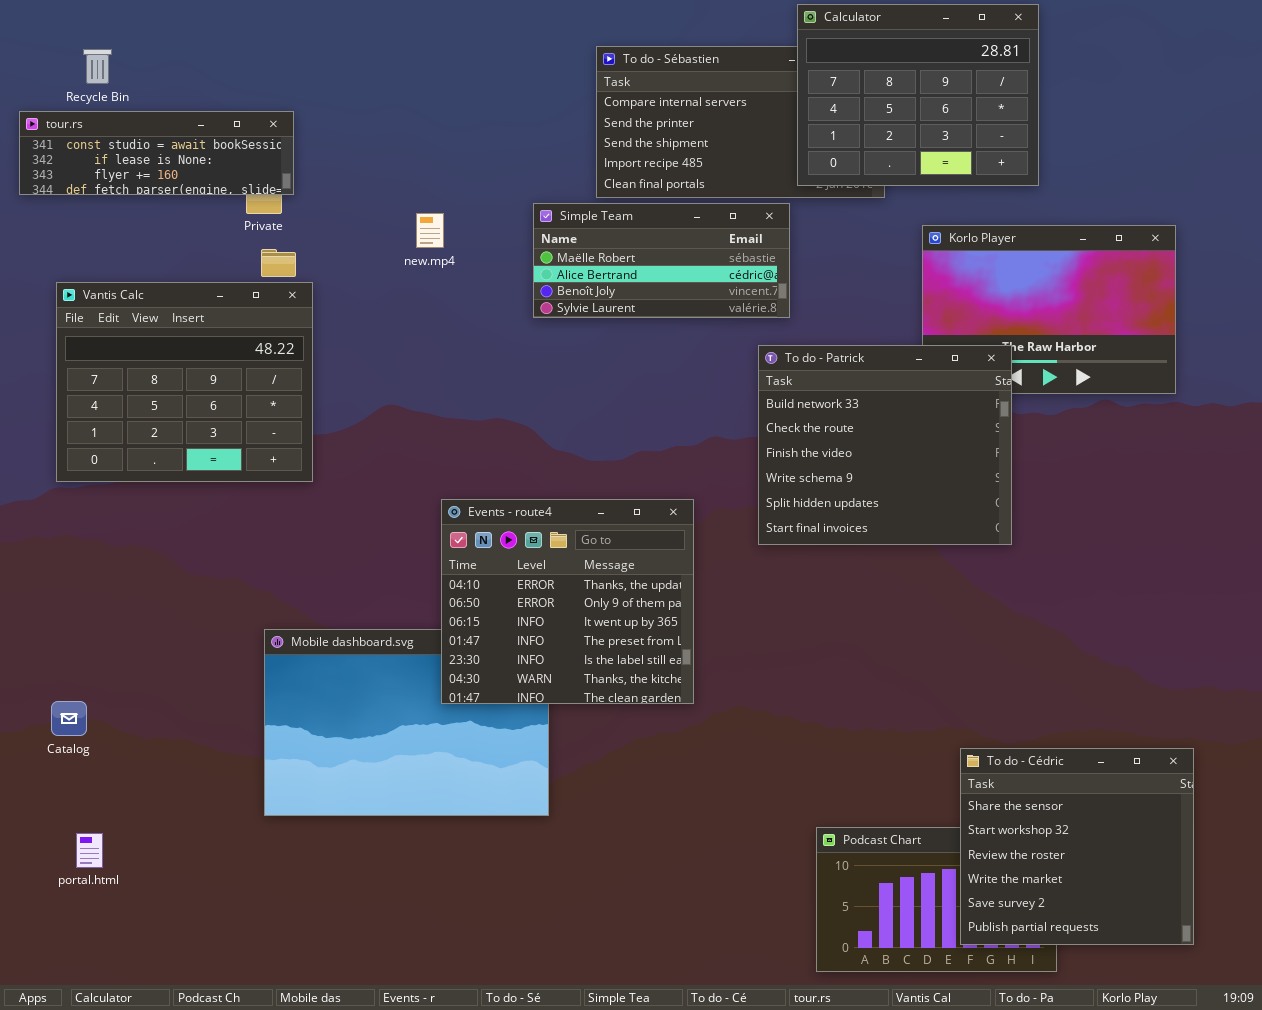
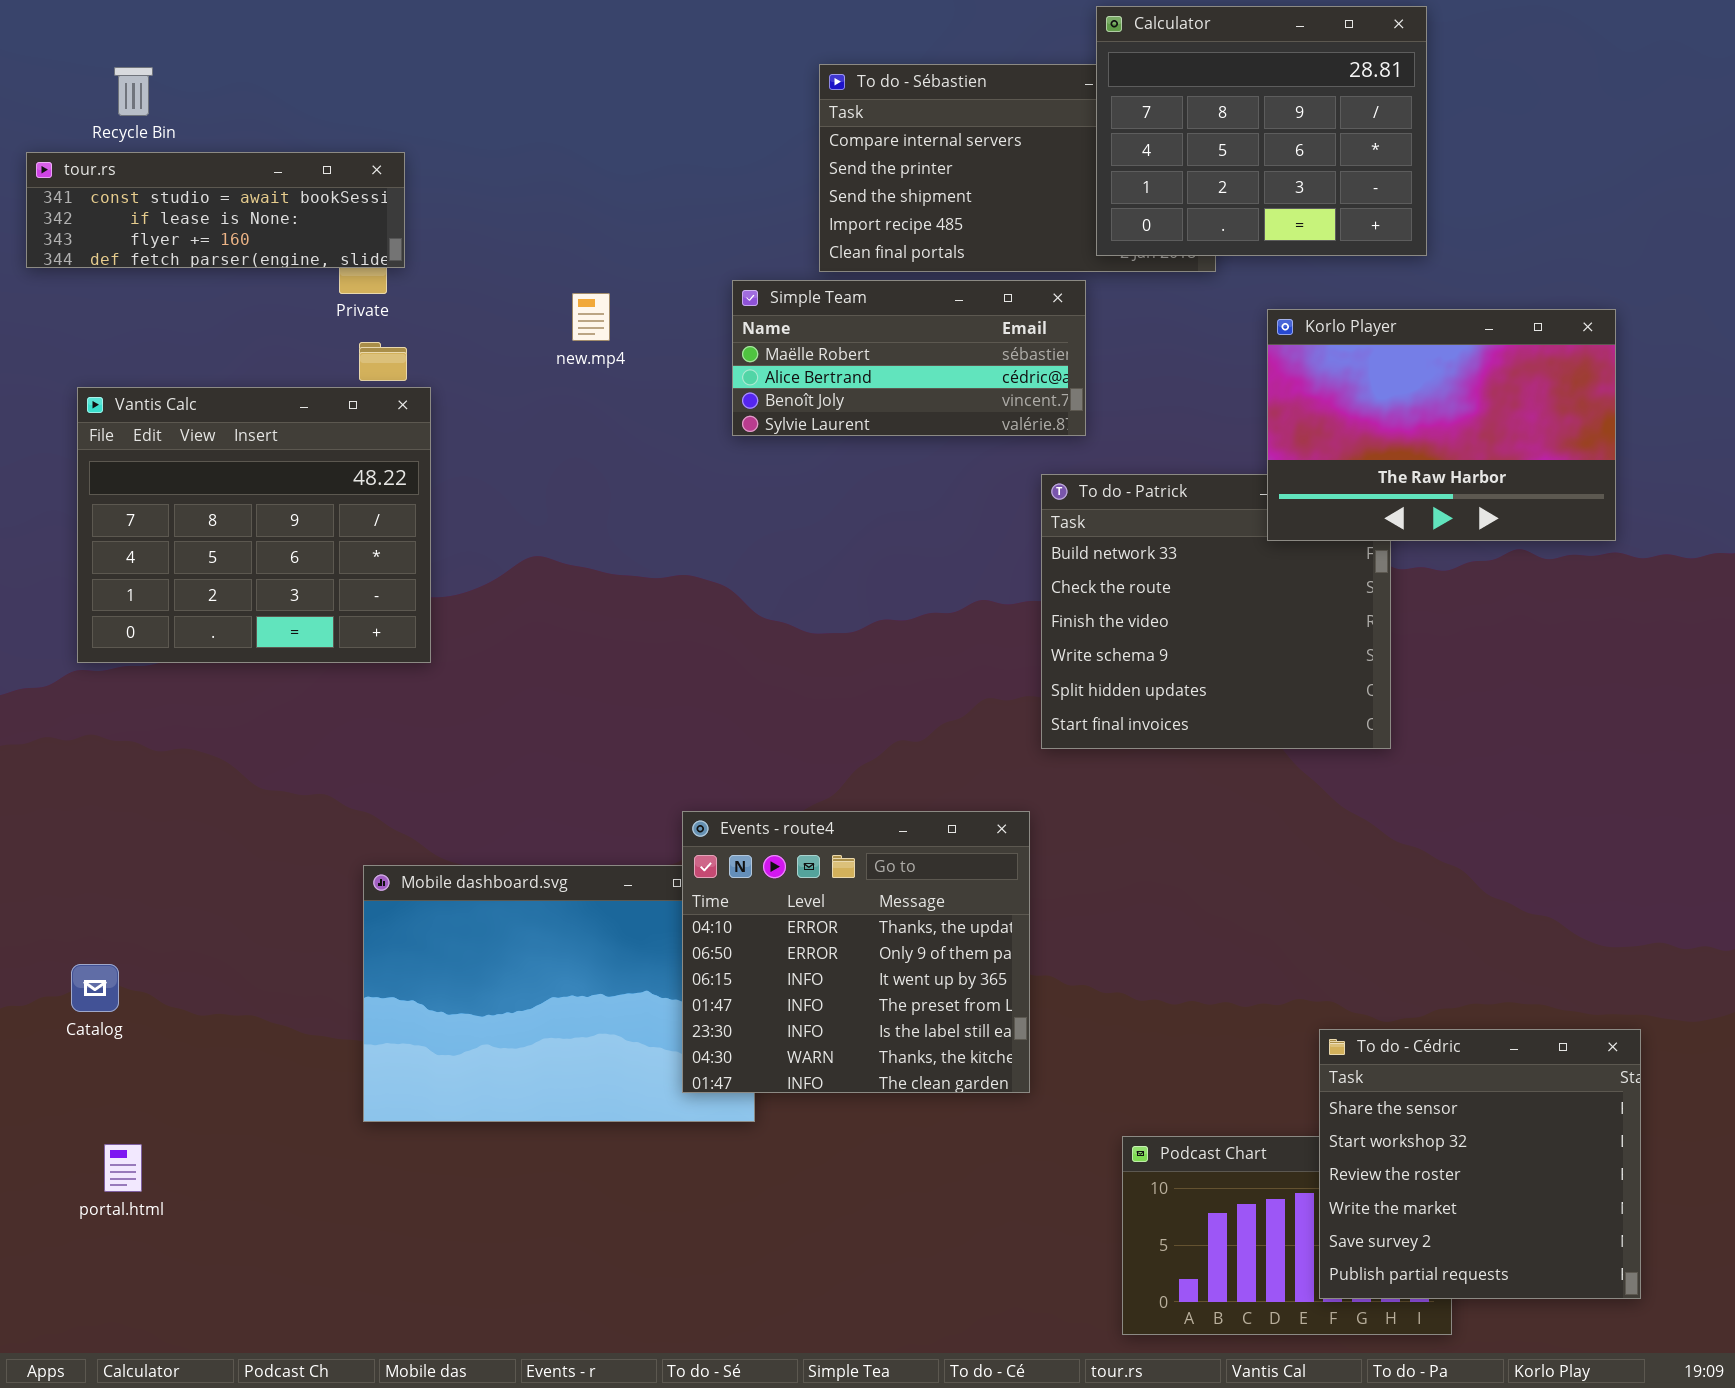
Korlo Player: [922,225,1176,394] -> [1267,309,1616,541], raised
Events - route4: [441,499,694,704] -> [682,811,1030,1093], moved

